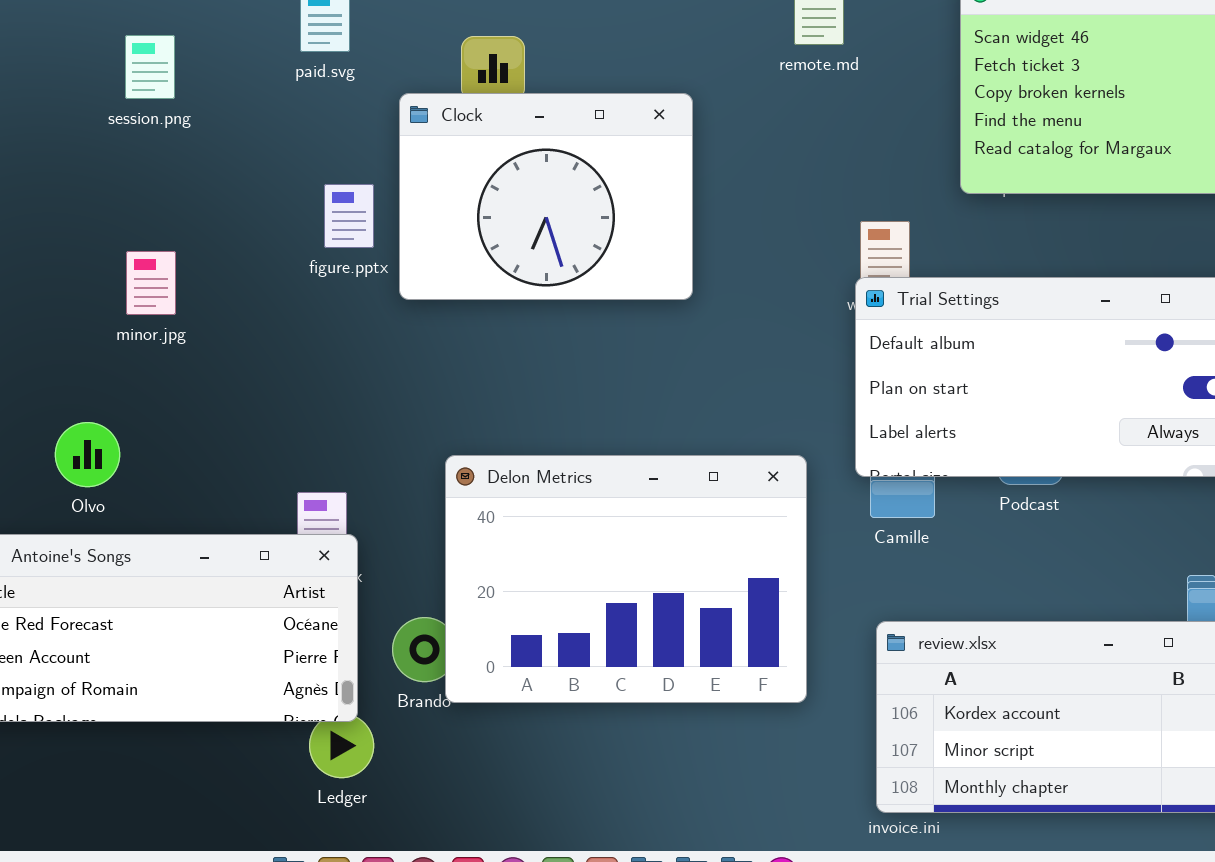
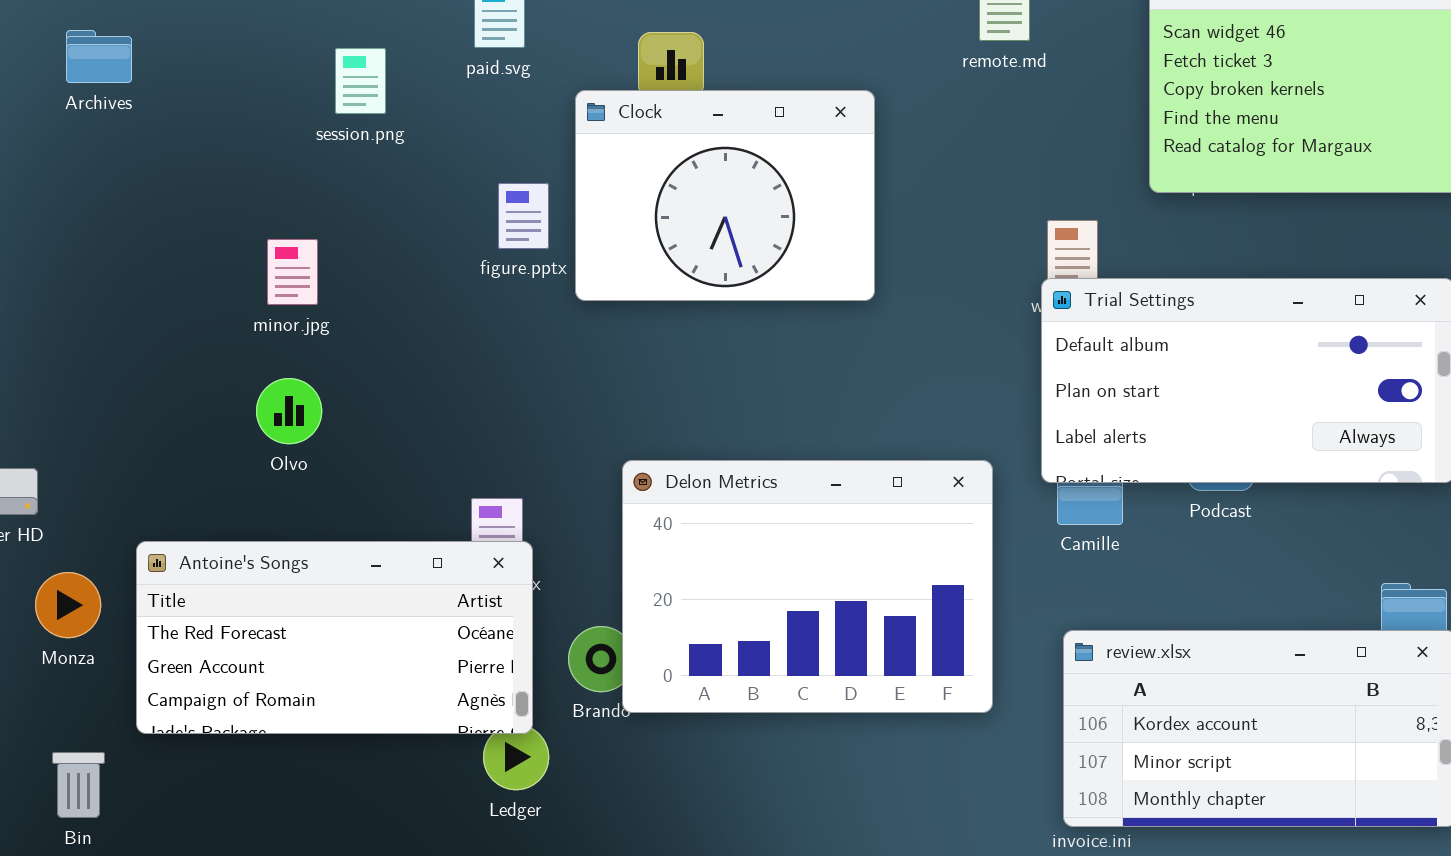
session.png: [125,35,175,99] -> [335,48,386,114], moved
minor.jpg: [126,251,176,315] -> [267,239,318,305], moved
Olvo: [55,422,120,487] -> [256,378,322,444], moved

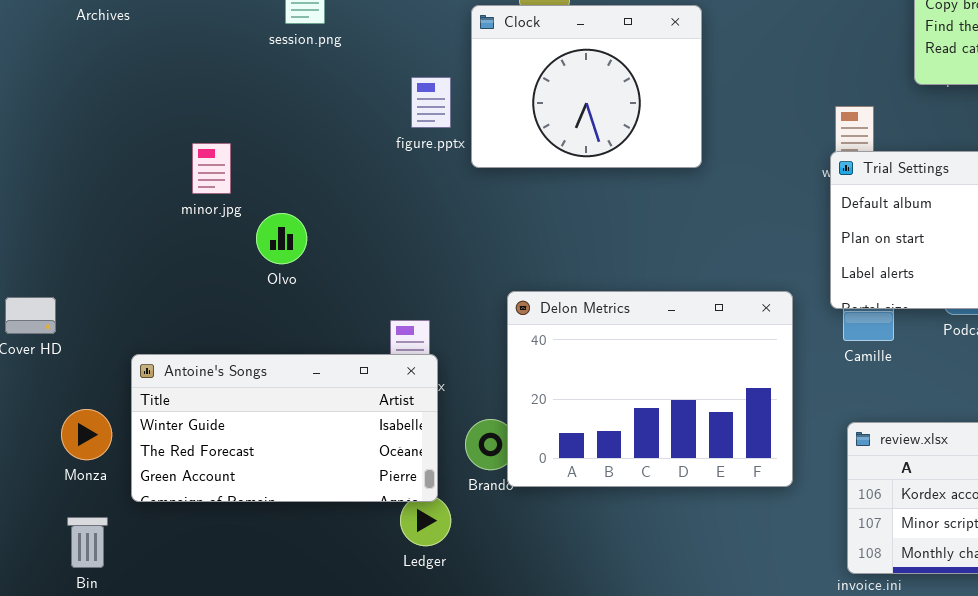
minor.jpg: [267,239,318,305] -> [192,143,231,194], moved
Olvo: [256,378,322,444] -> [256,213,307,264], moved
Antoine's Songs: [136,541,533,734] -> [131,354,438,502], scrolled up 1 row
Monza: [35,572,101,638] -> [61,409,112,460], moved

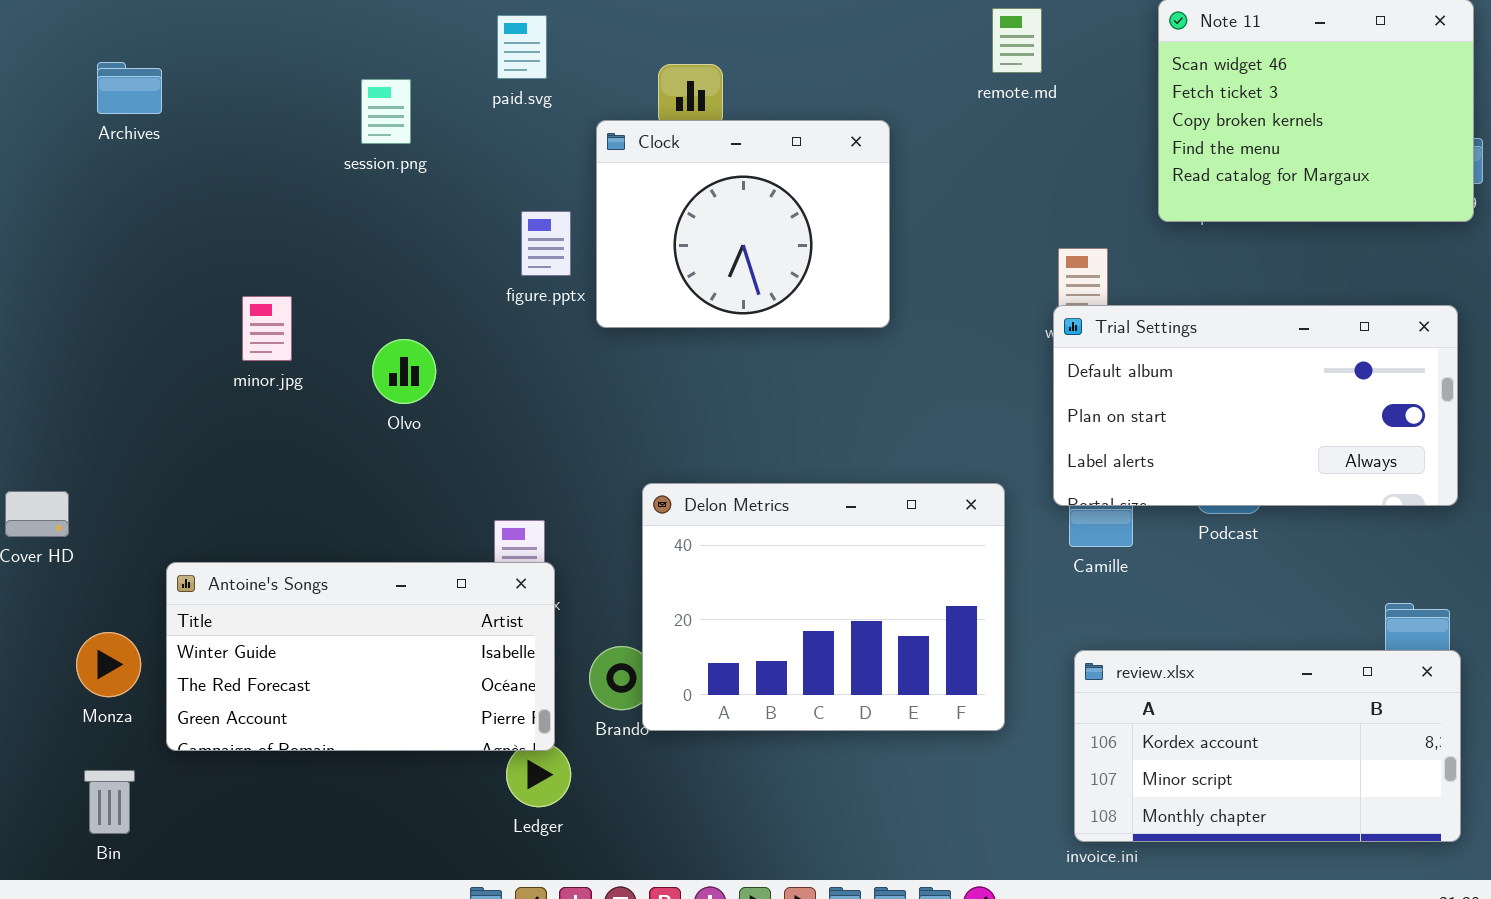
Olvo: [256,213,307,264] -> [372,339,436,404], moved

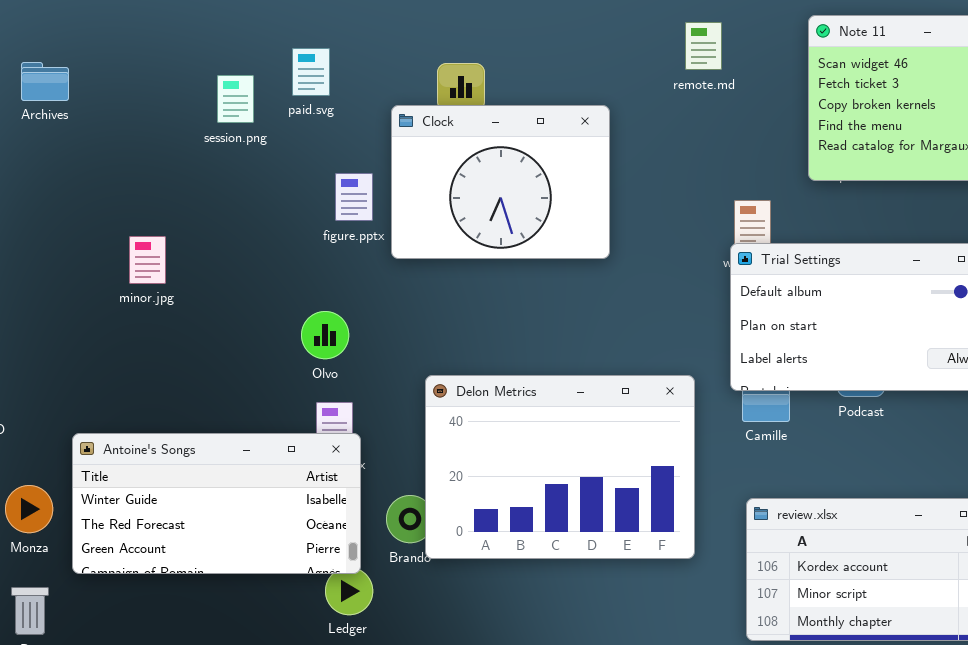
paid.svg: [497,15,547,79] -> [292,48,330,96], moved
Olvo: [372,339,436,404] -> [301,311,349,359], moved

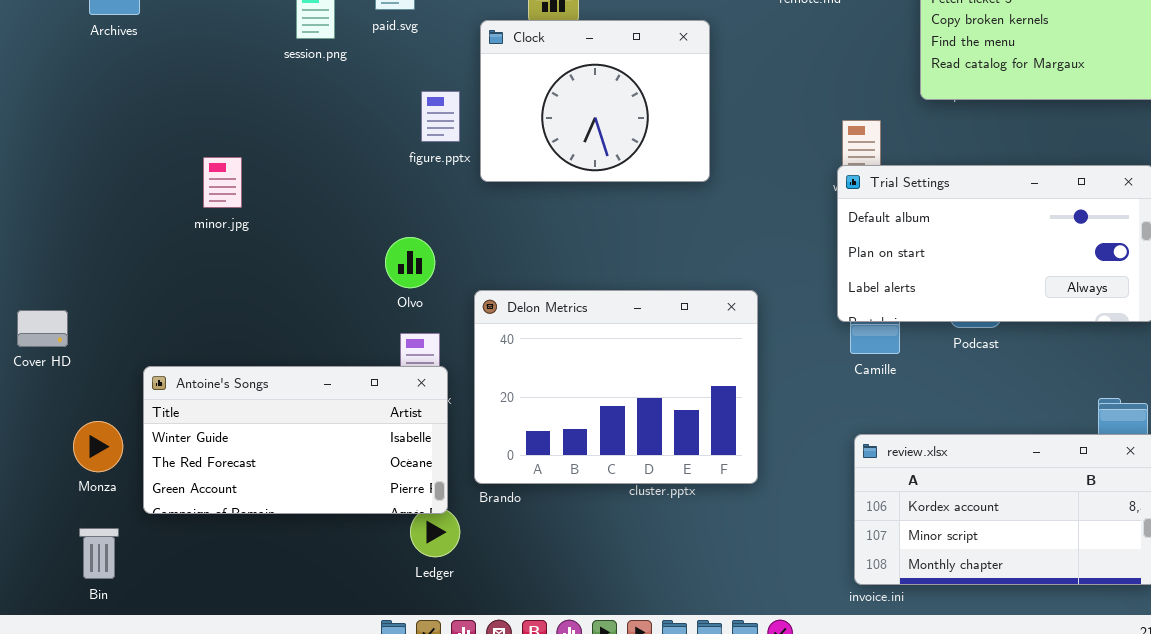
Delon Metrics: [425,375,695,559] -> [474,290,758,484], moved

